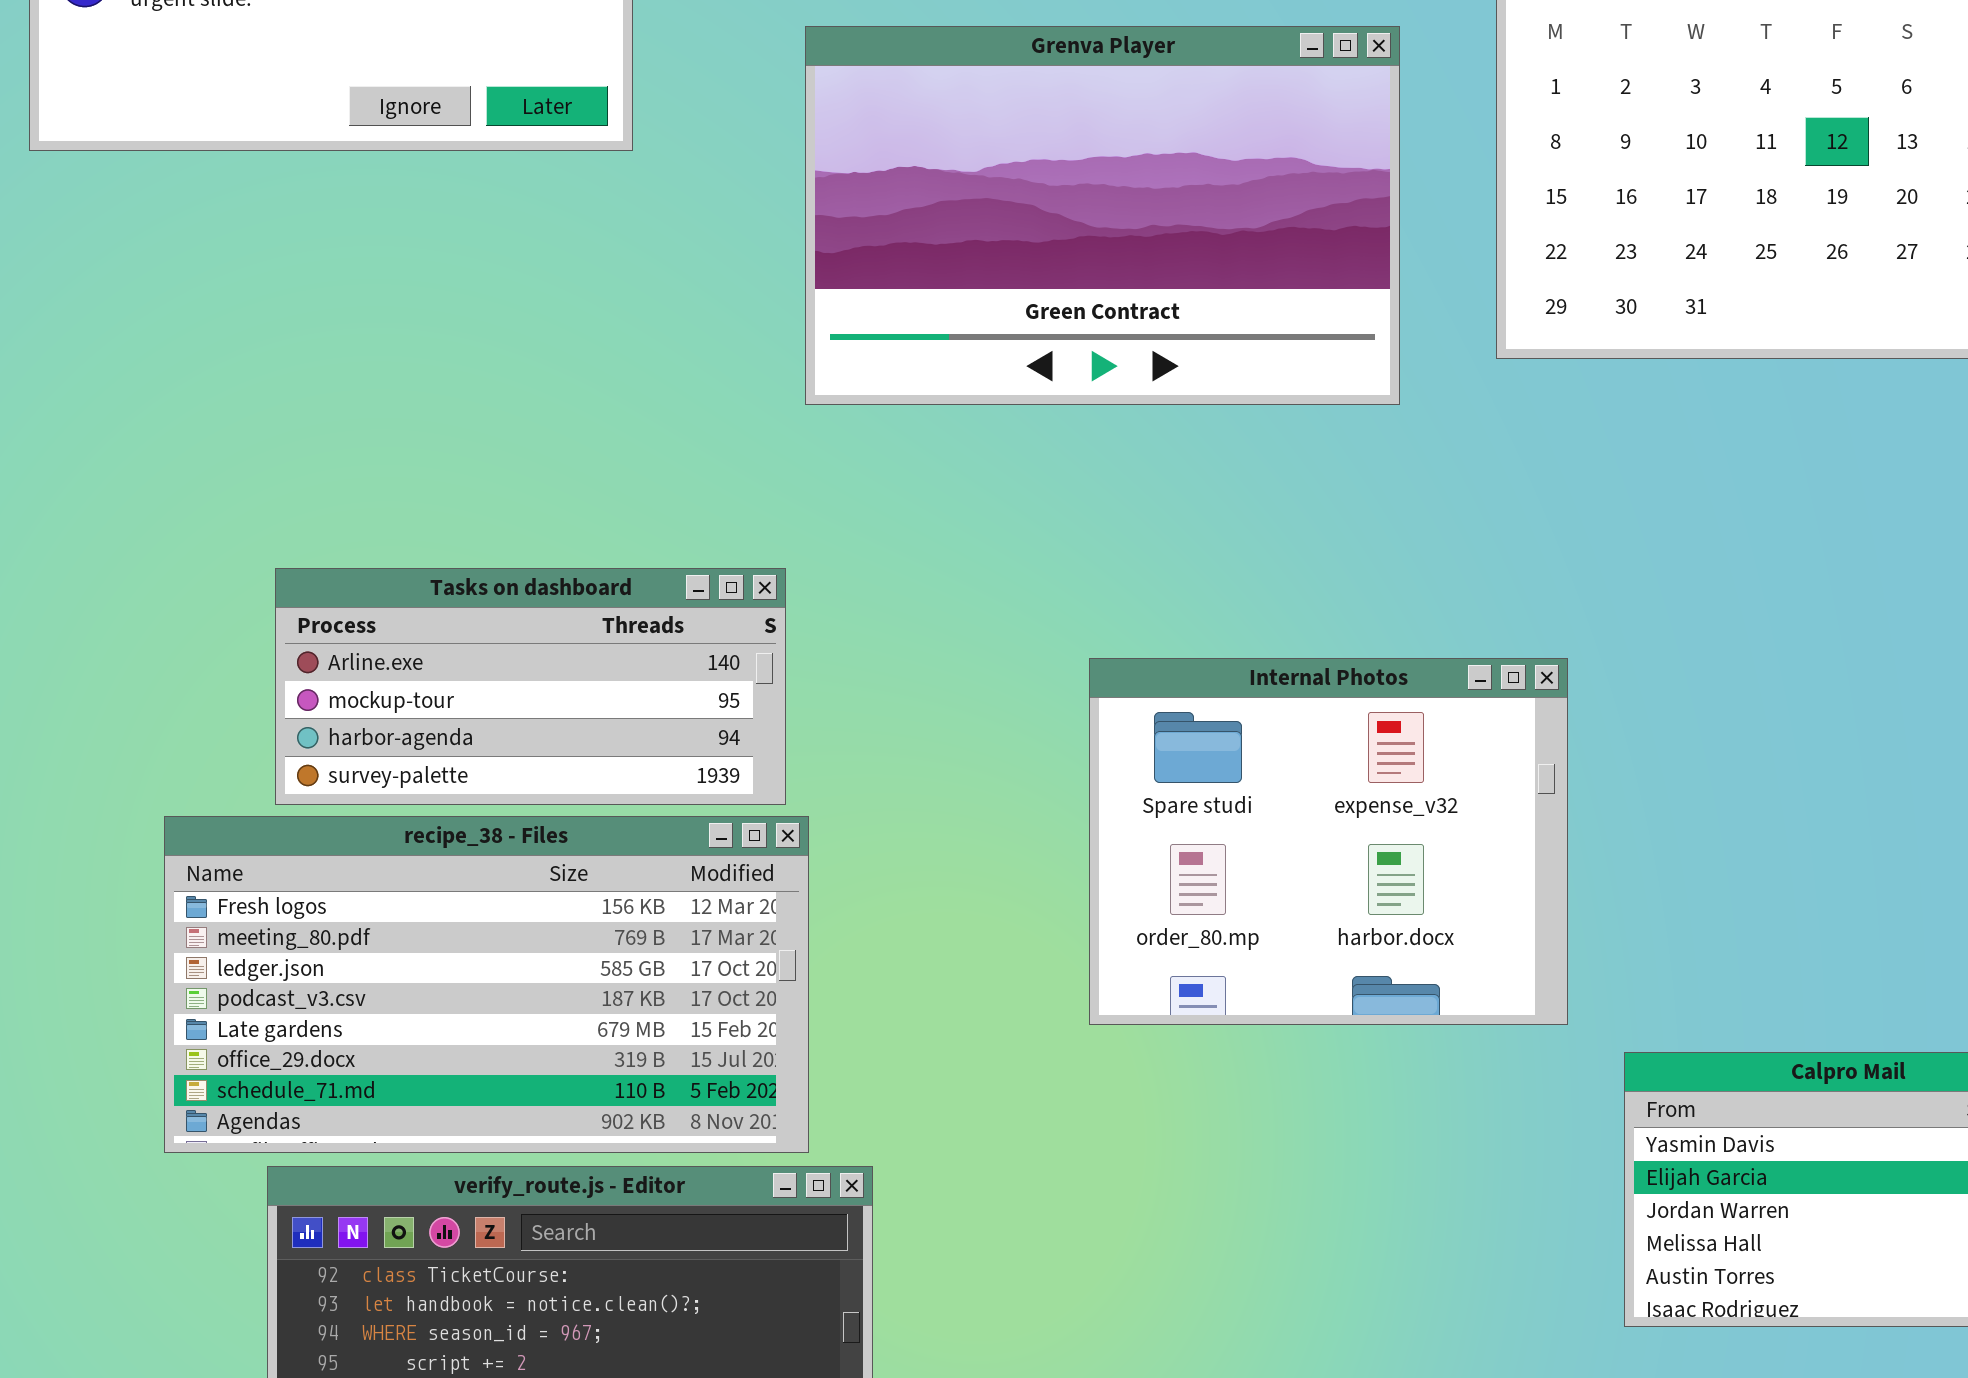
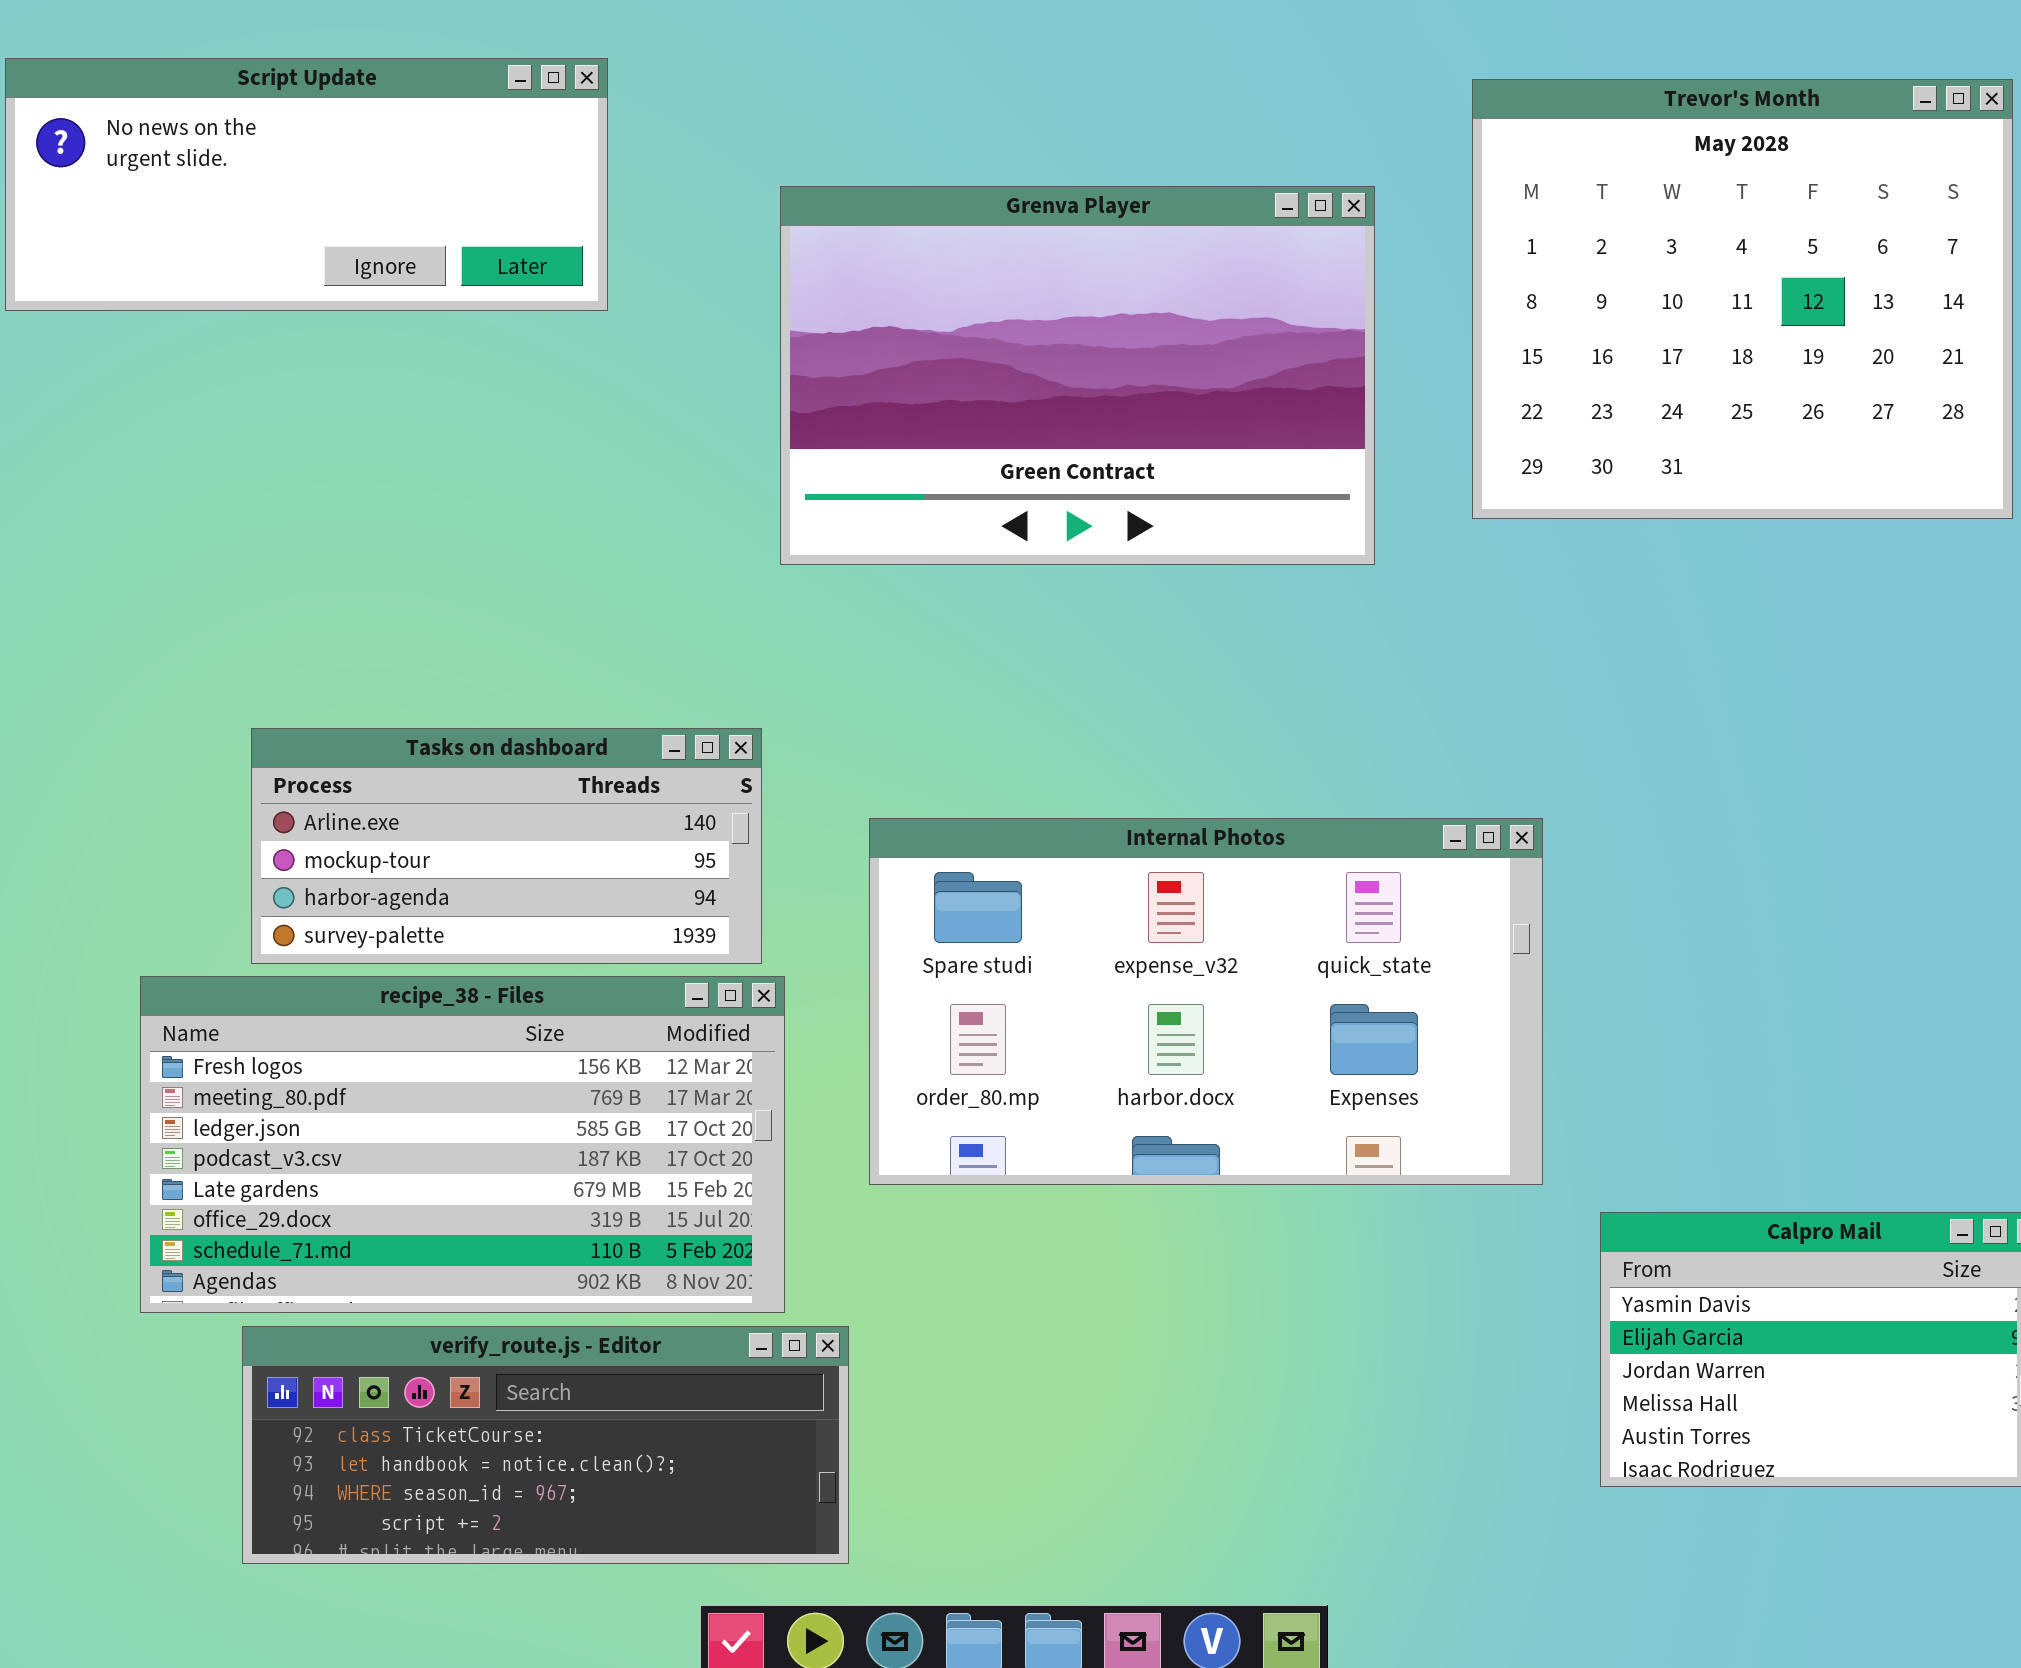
Internal Photos: [1089,658,1568,1025] -> [869,818,1543,1185], resized

